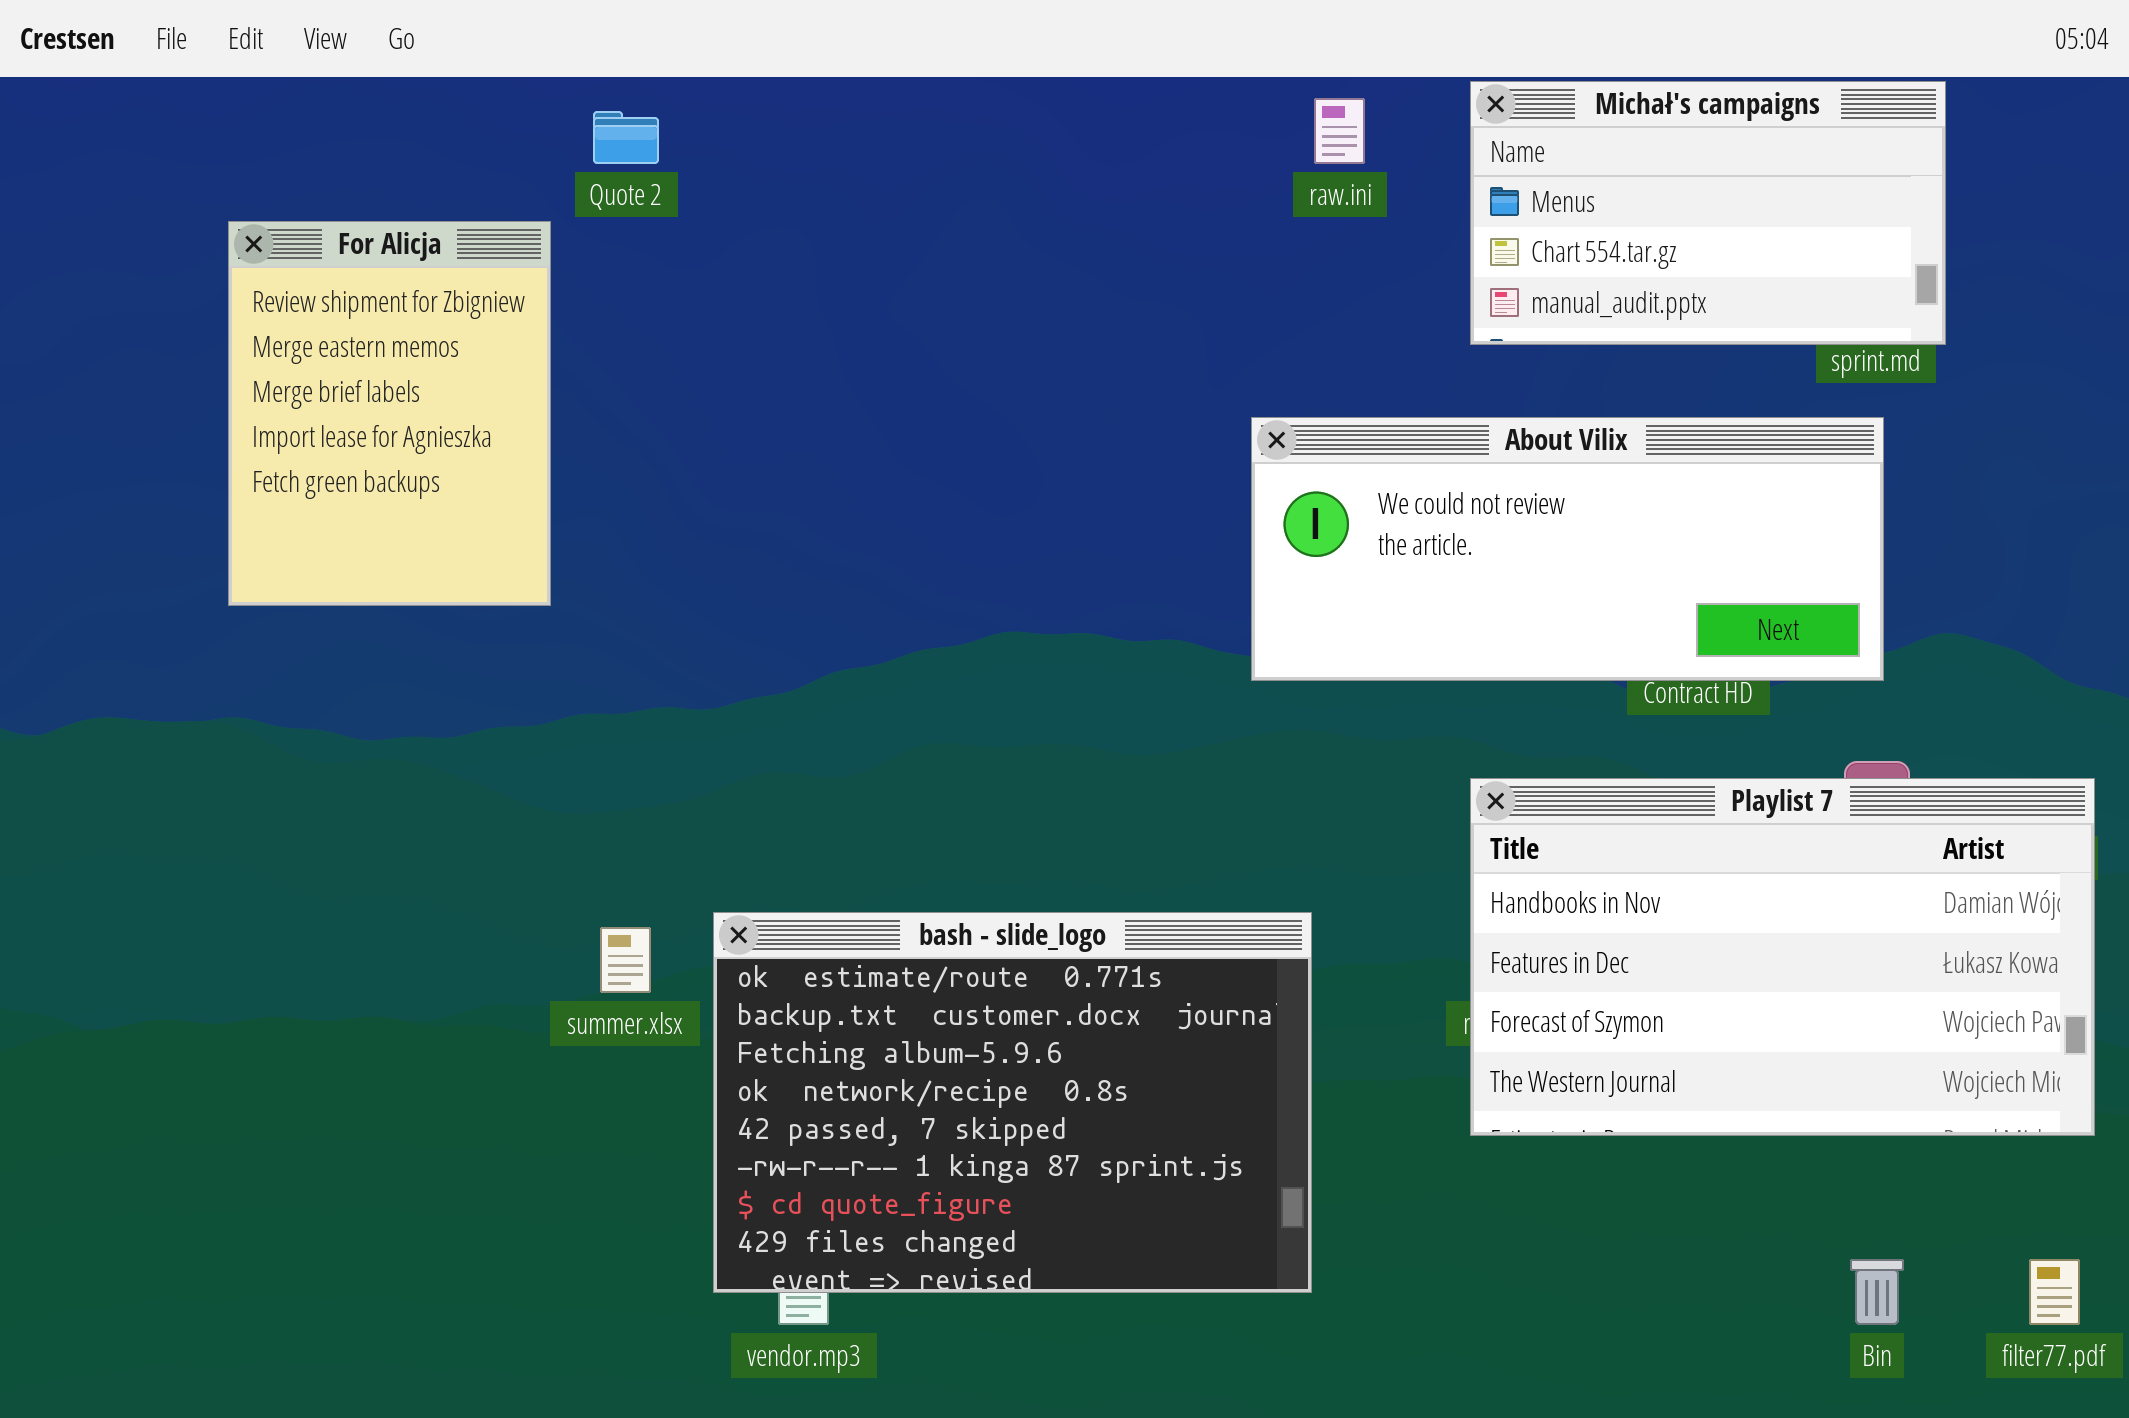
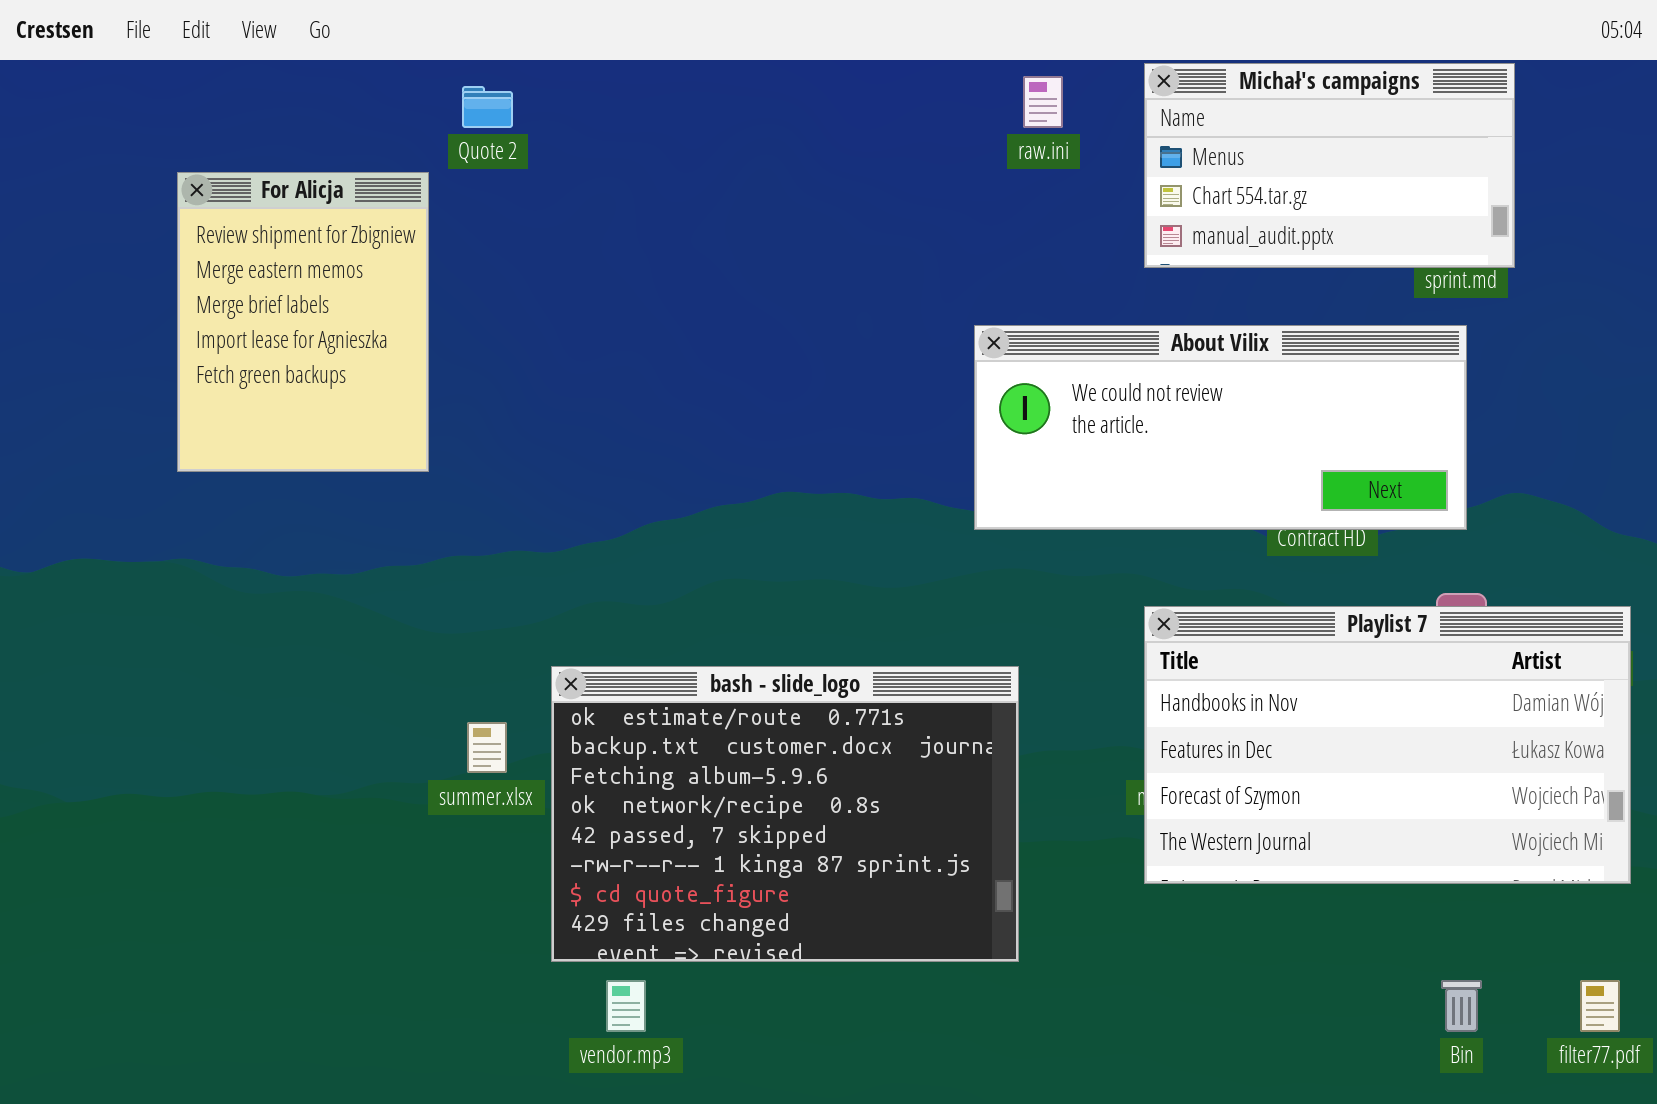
bash - slide_logo: [713,912,1312,1293] -> [551,666,1019,962], moved

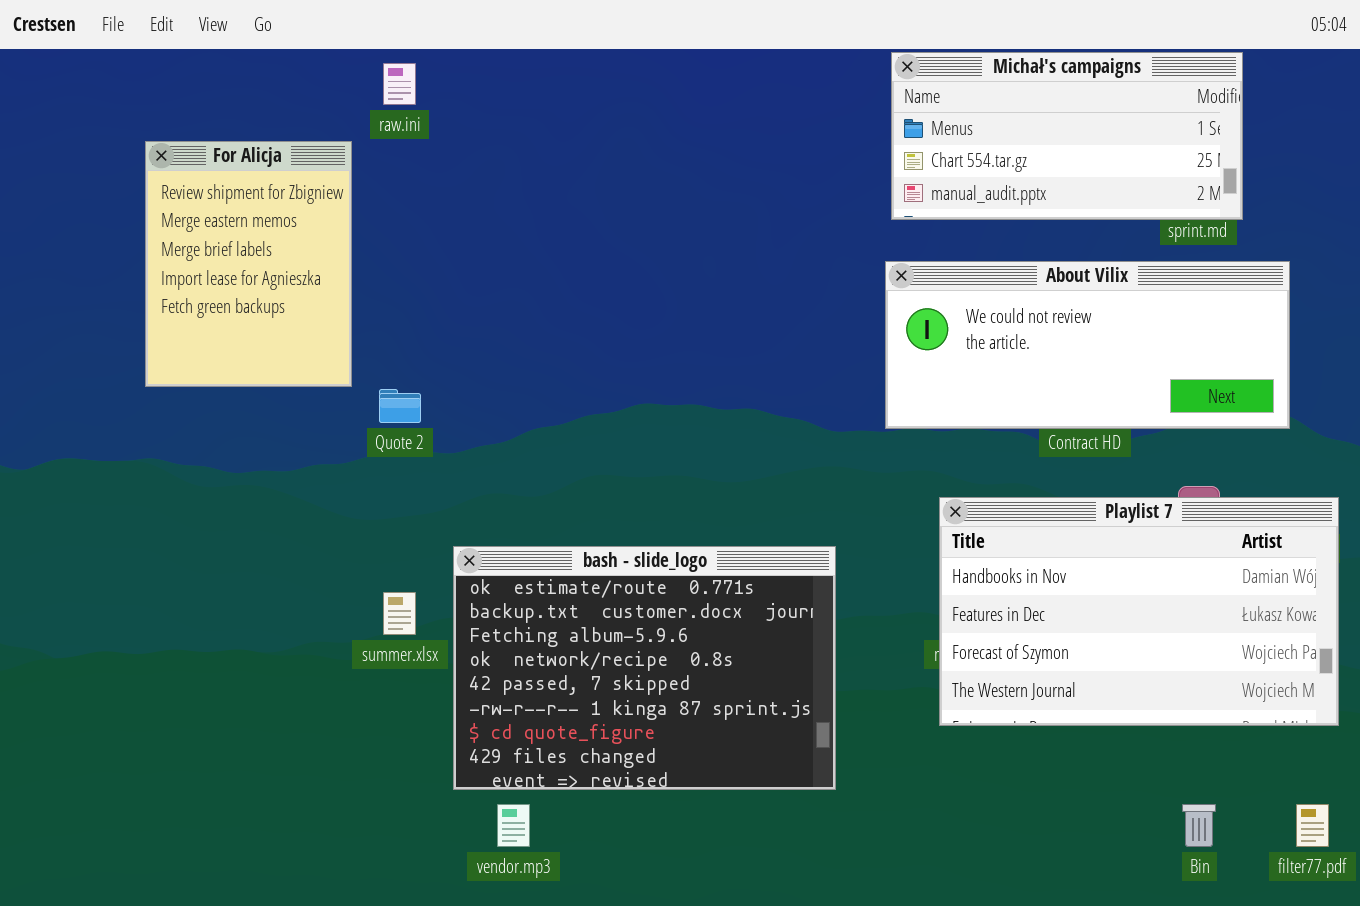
Michał's campaigns: [1144,63,1515,268] -> [891,52,1243,220], resized
raw.ini: [1023,76,1063,128] -> [383,63,416,105], moved
Quote 2: [462,86,513,128] -> [379,389,421,423], moved
About Vilix: [974,325,1467,530] -> [885,261,1290,429], moved

